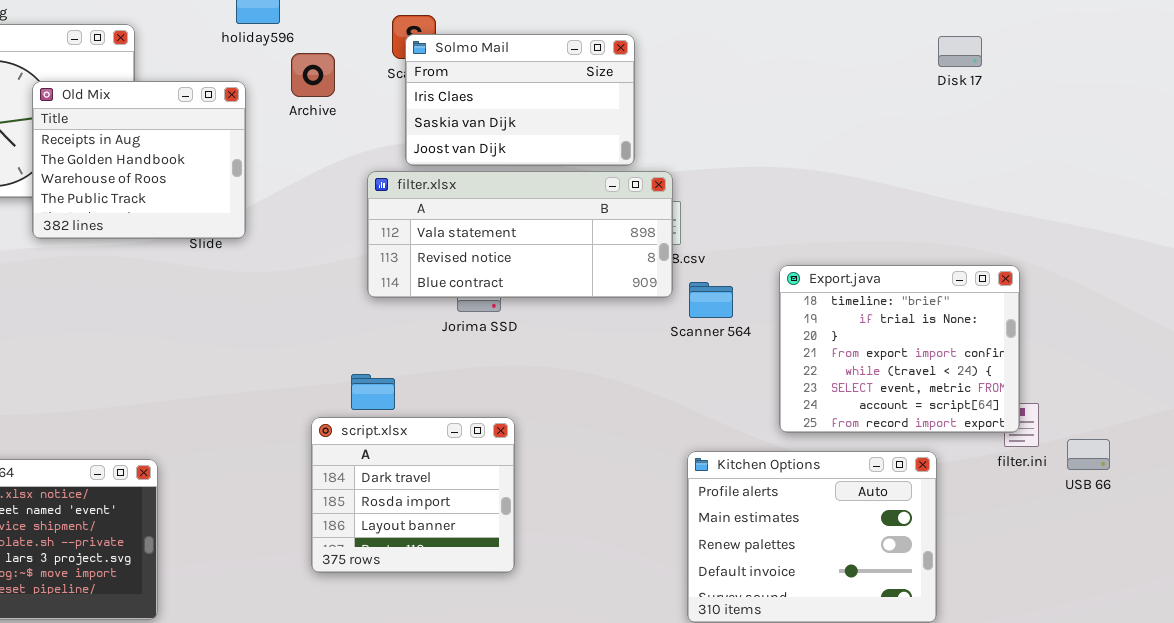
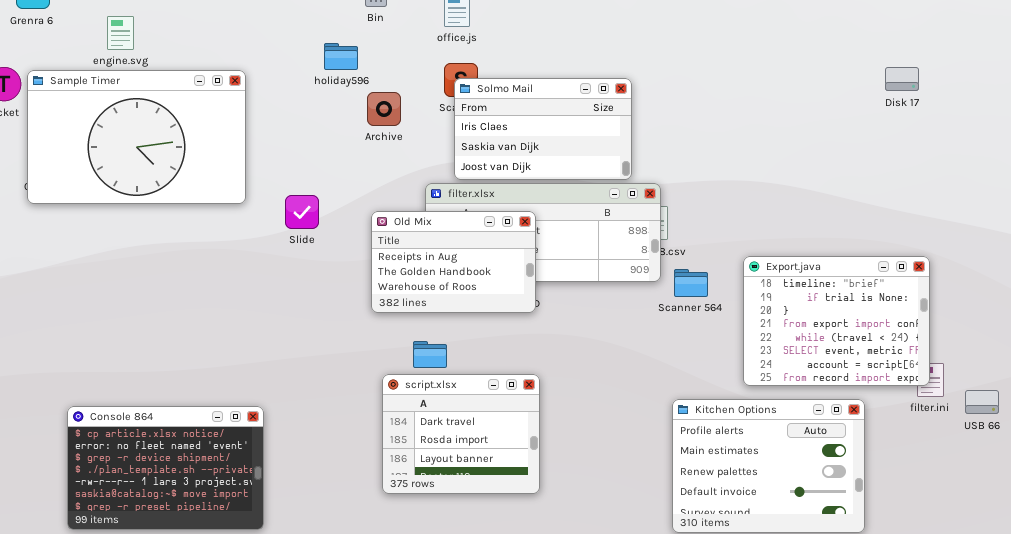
Disk 17: [938,36,982,67] -> [885,67,919,91], moved
Old Mix: [32,81,246,239] -> [371,211,536,313], moved, resized

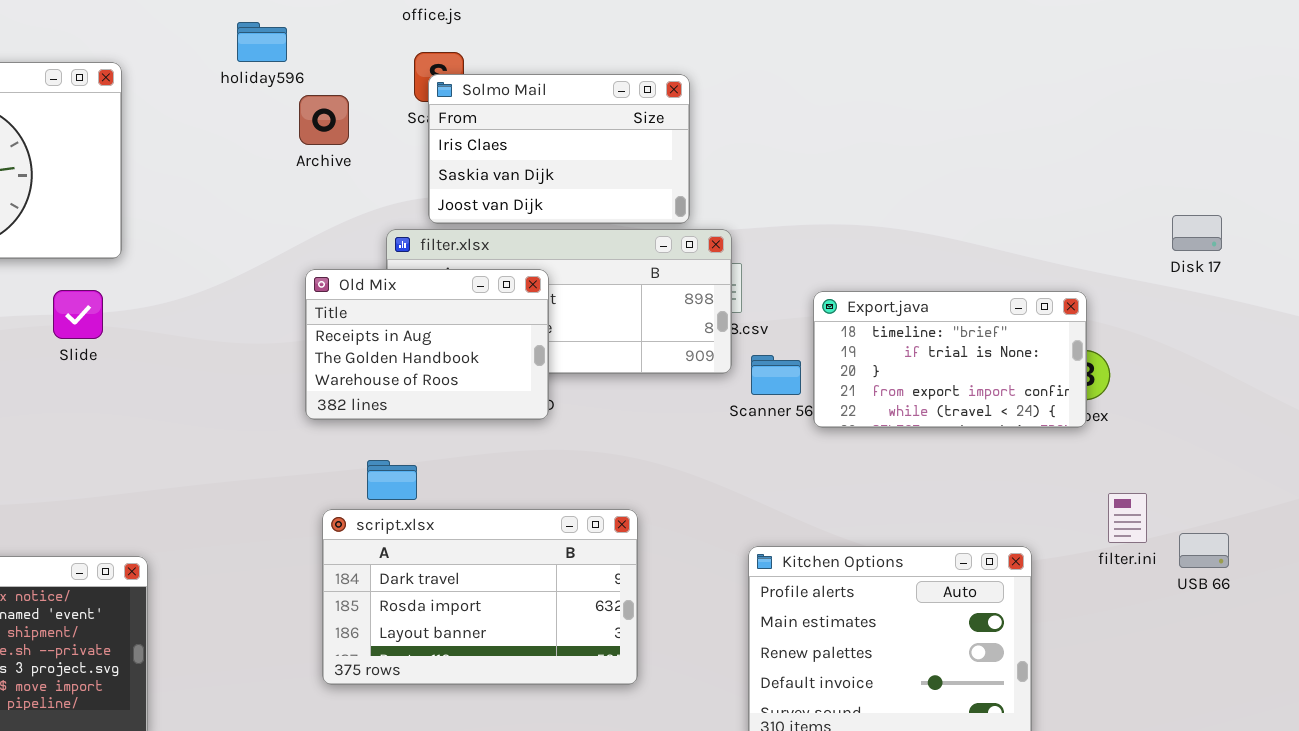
Disk 17: [885,67,919,91] -> [1172,215,1222,251], moved
Slide: [285,195,319,229] -> [53,290,103,339], moved
Export.java: [743,256,930,386] -> [813,291,1087,428], moved, resized
script.xlsx: [382,374,540,494] -> [322,509,638,685], resized

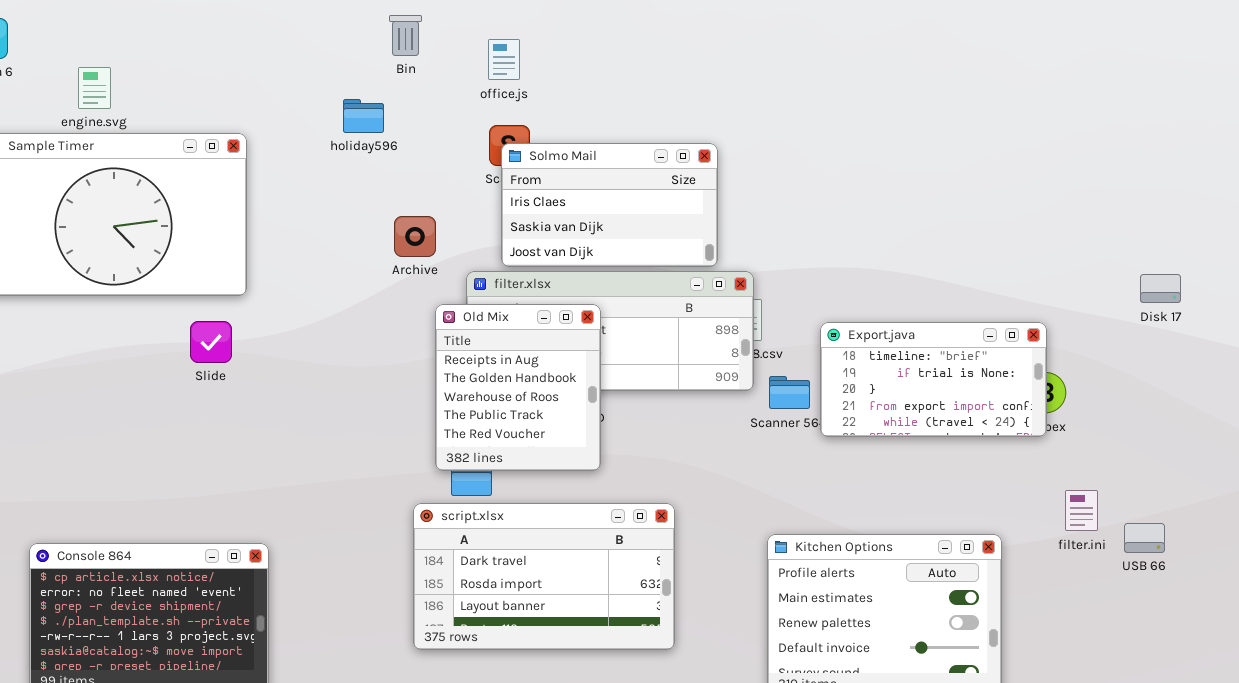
Archive: [299,95,349,145] -> [394,216,436,257], moved
Disk 17: [1172,215,1222,251] -> [1140,274,1181,303], moved
Old Mix: [305,269,549,420] -> [435,304,601,471], resized

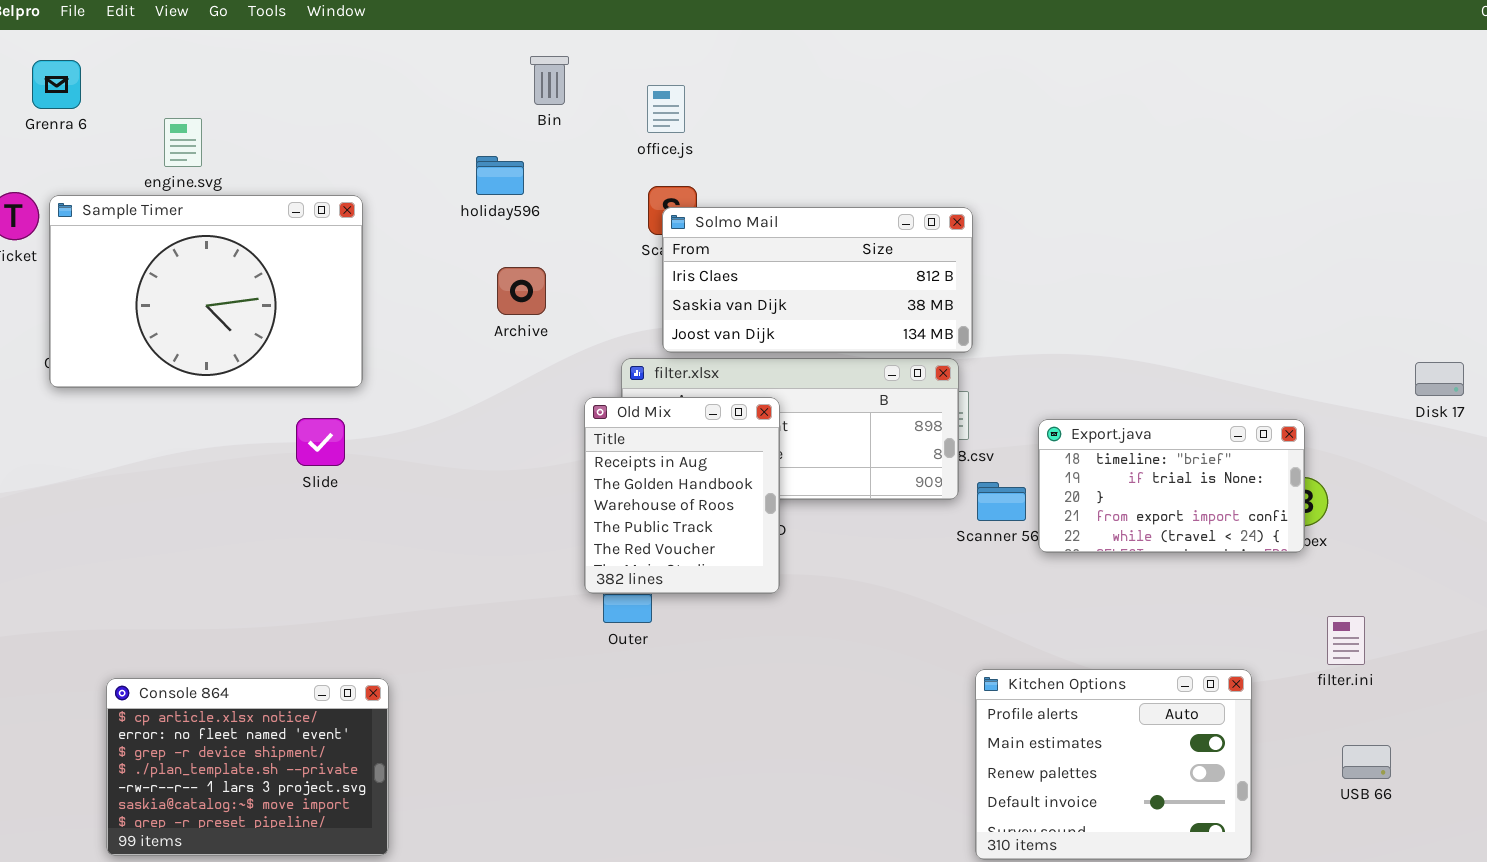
Solmo Mail: [501,143,718,267] -> [662,207,973,353], resized
Archive: [394,216,436,257] -> [497,267,546,315], moved
script.xlsx: [413,503,675,650] -> none, closed
USB 66: [1124,523,1165,553] -> [1342,745,1391,779], moved

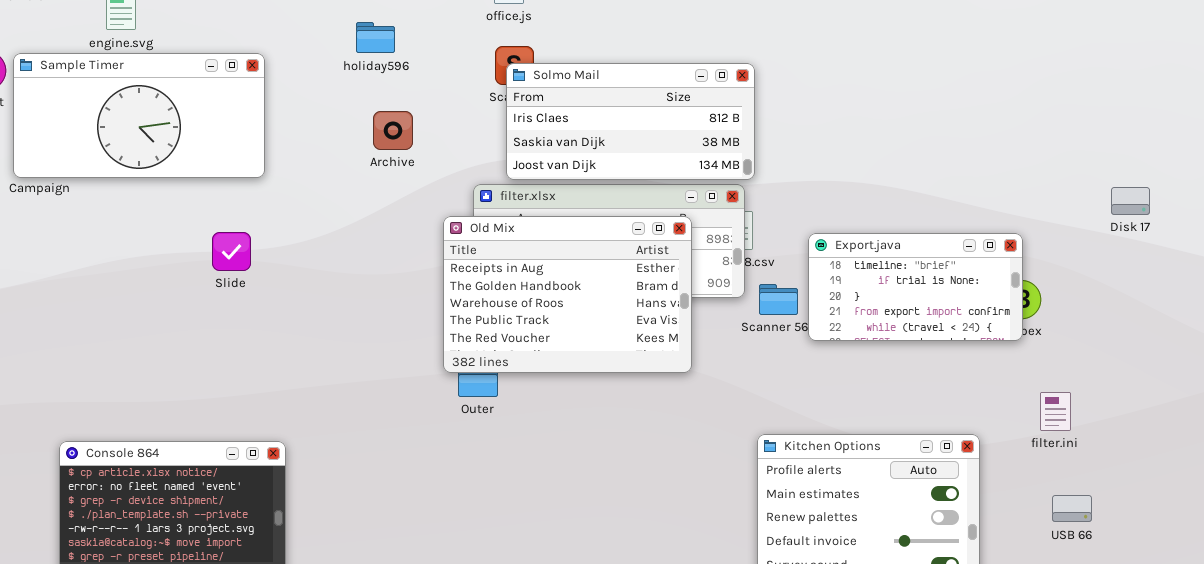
Sample Timer: [49,195,363,388] -> [13,53,265,178], resized
Old Mix: [584,397,780,594] -> [443,216,692,373], resized

